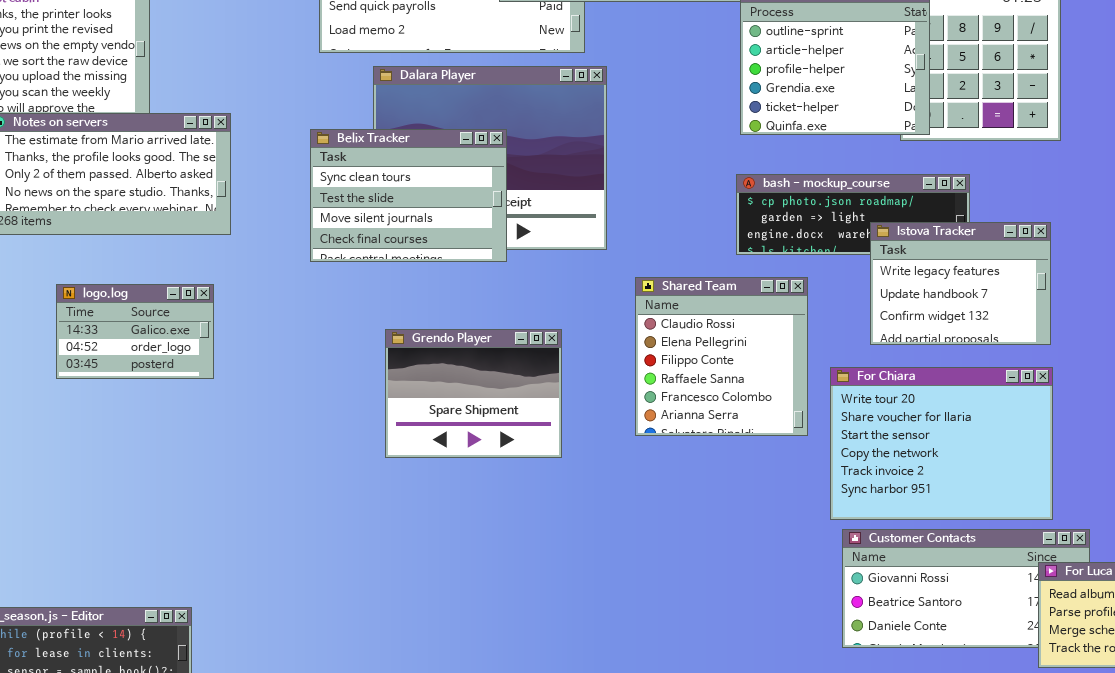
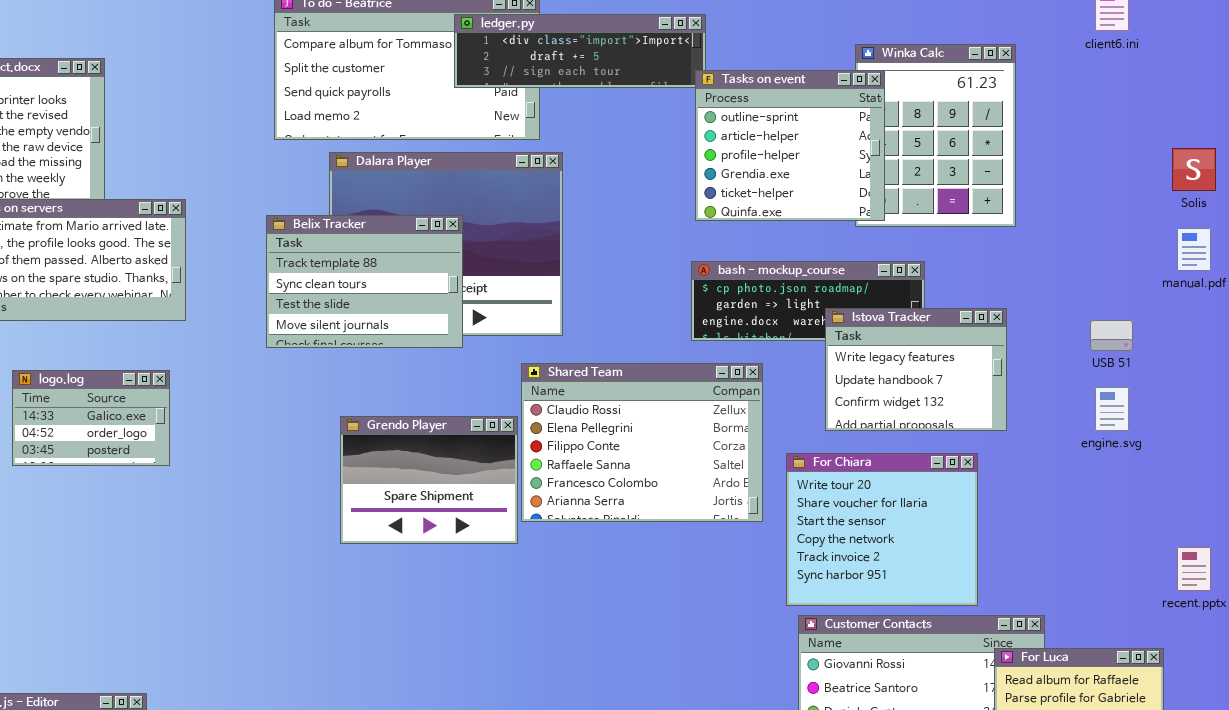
Belix Tracker: [310,129,507,262] -> [266,215,463,348], scrolled up 1 row
Shared Team: [635,277,808,436] -> [521,363,763,522], resized
For Chiara: [830,367,1053,520] -> [786,453,978,606], resized

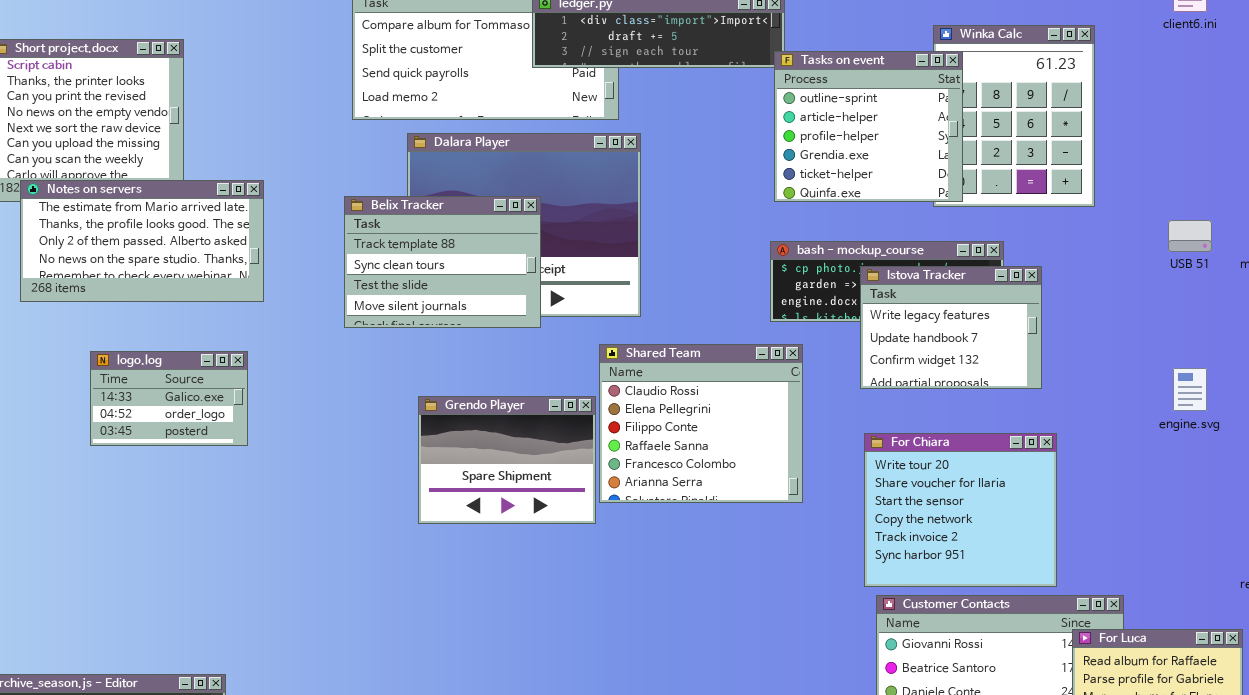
Istova Tracker: [825,308,1007,431] -> [860,266,1042,389], moved
USB 51: [1090,320,1133,351] -> [1168,220,1212,252], moved
Shared Team: [521,363,763,522] -> [599,344,803,503], resized

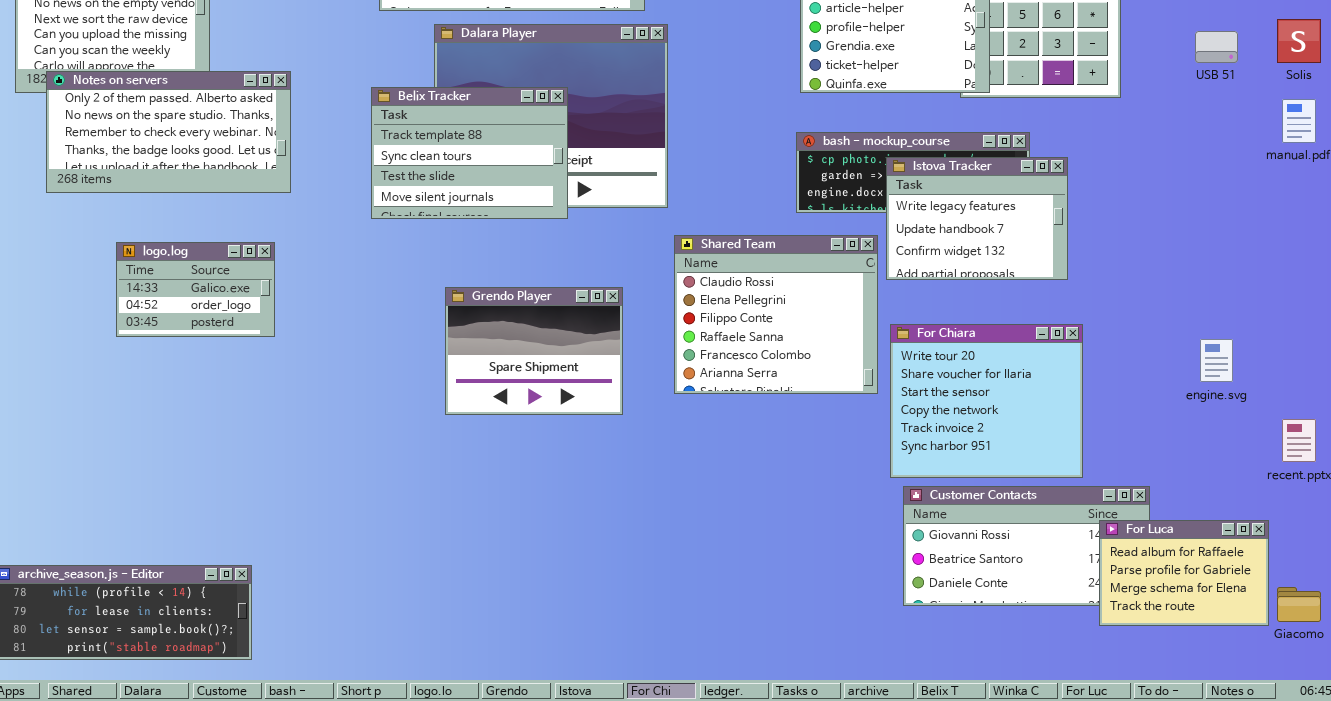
Notes on servers: [20,180,264,302] -> [46,71,291,193], scrolled down 2 rows
USB 51: [1168,220,1212,252] -> [1195,31,1238,63], moved
Shared Team: [599,344,803,503] -> [674,235,878,394], moved
engine.svg: [1173,368,1207,411] -> [1200,339,1233,382], moved

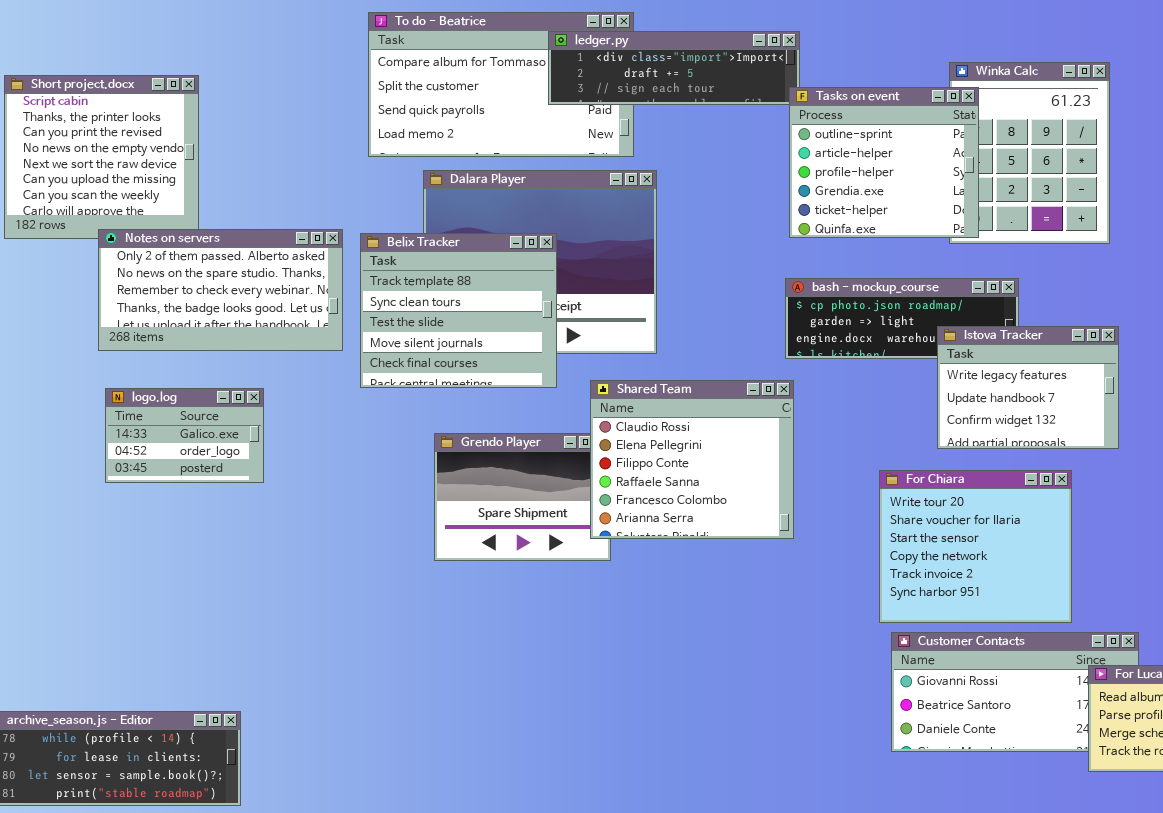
Notes on servers: [46,71,291,193] -> [98,229,343,351], moved
Belix Tracker: [371,87,568,219] -> [360,233,557,388], resized
Istova Tracker: [886,157,1068,280] -> [937,326,1119,449], moved
Shared Team: [674,235,878,394] -> [590,380,794,539], moved

